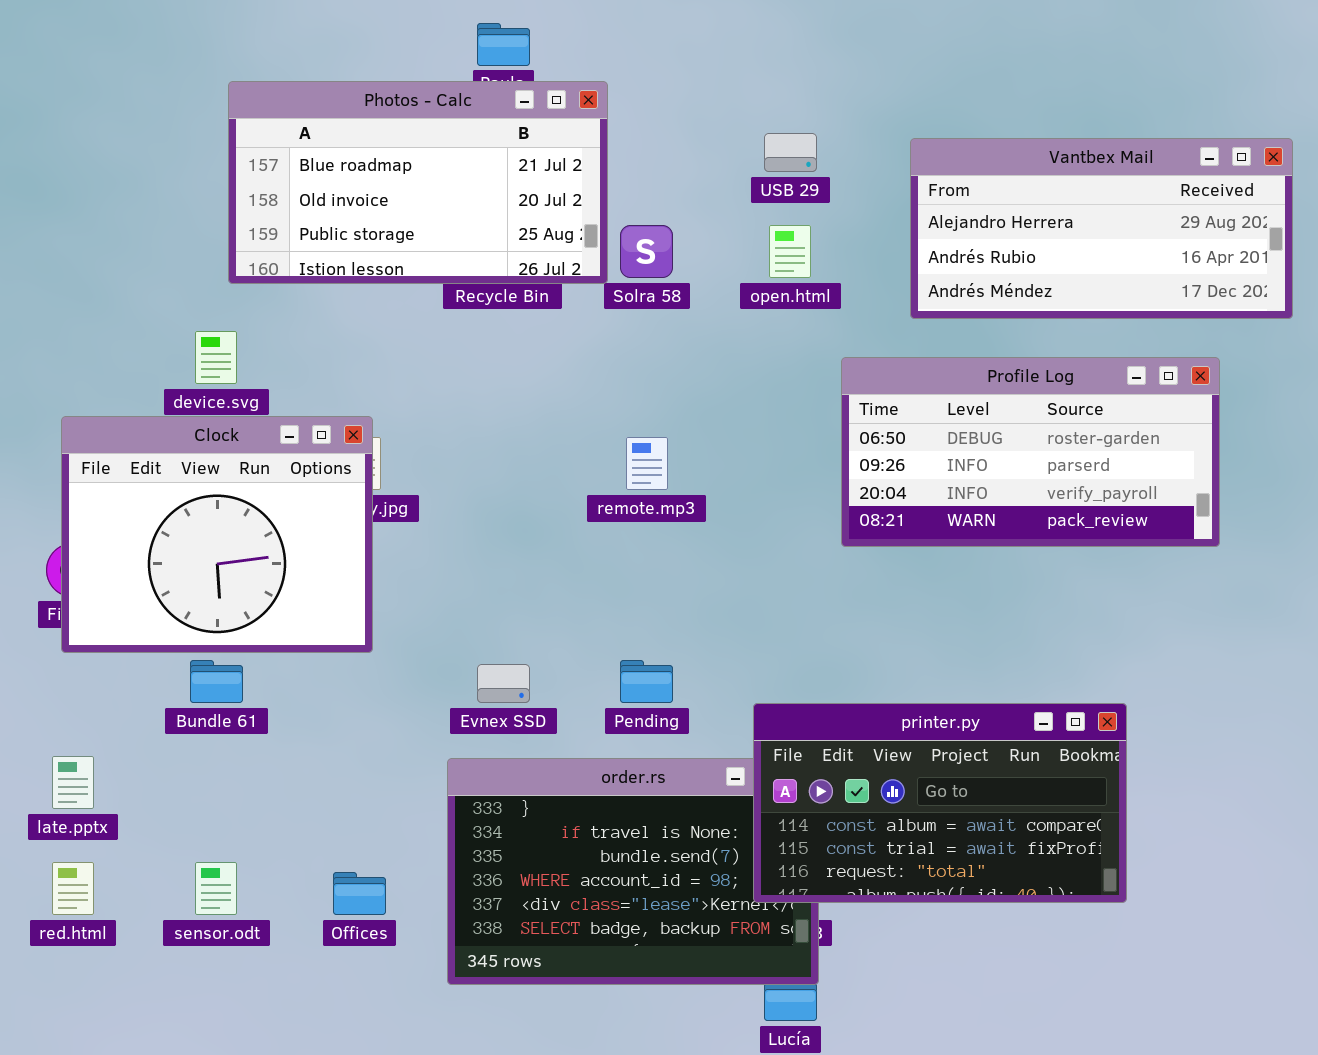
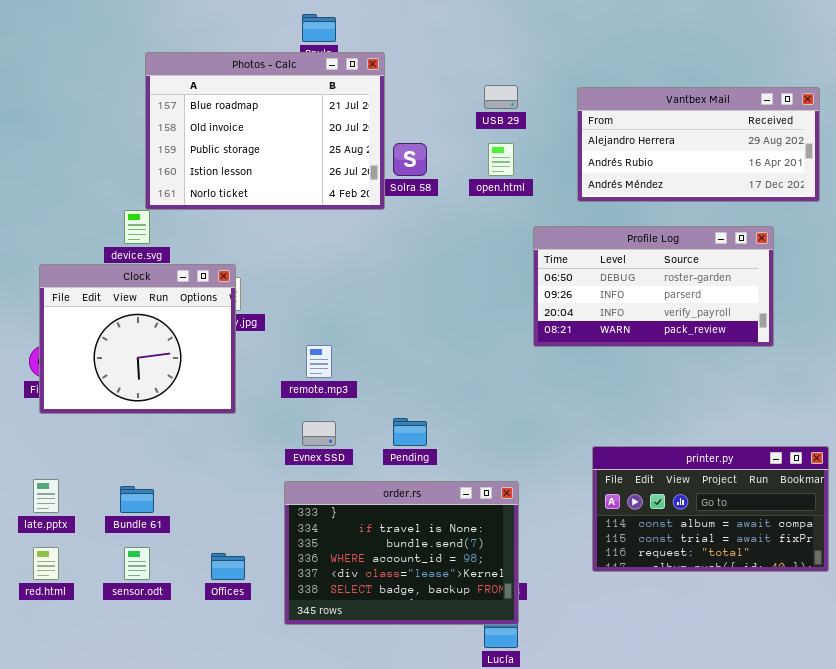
Photos - Calc: [228,81,608,284] -> [145,52,385,210], resized
remote.mp3: [626,437,668,490] -> [306,345,332,378], moved
Bundle 61: [190,660,243,703] -> [120,486,154,513], moved
printer.py: [753,703,1127,903] -> [592,446,829,572], moved

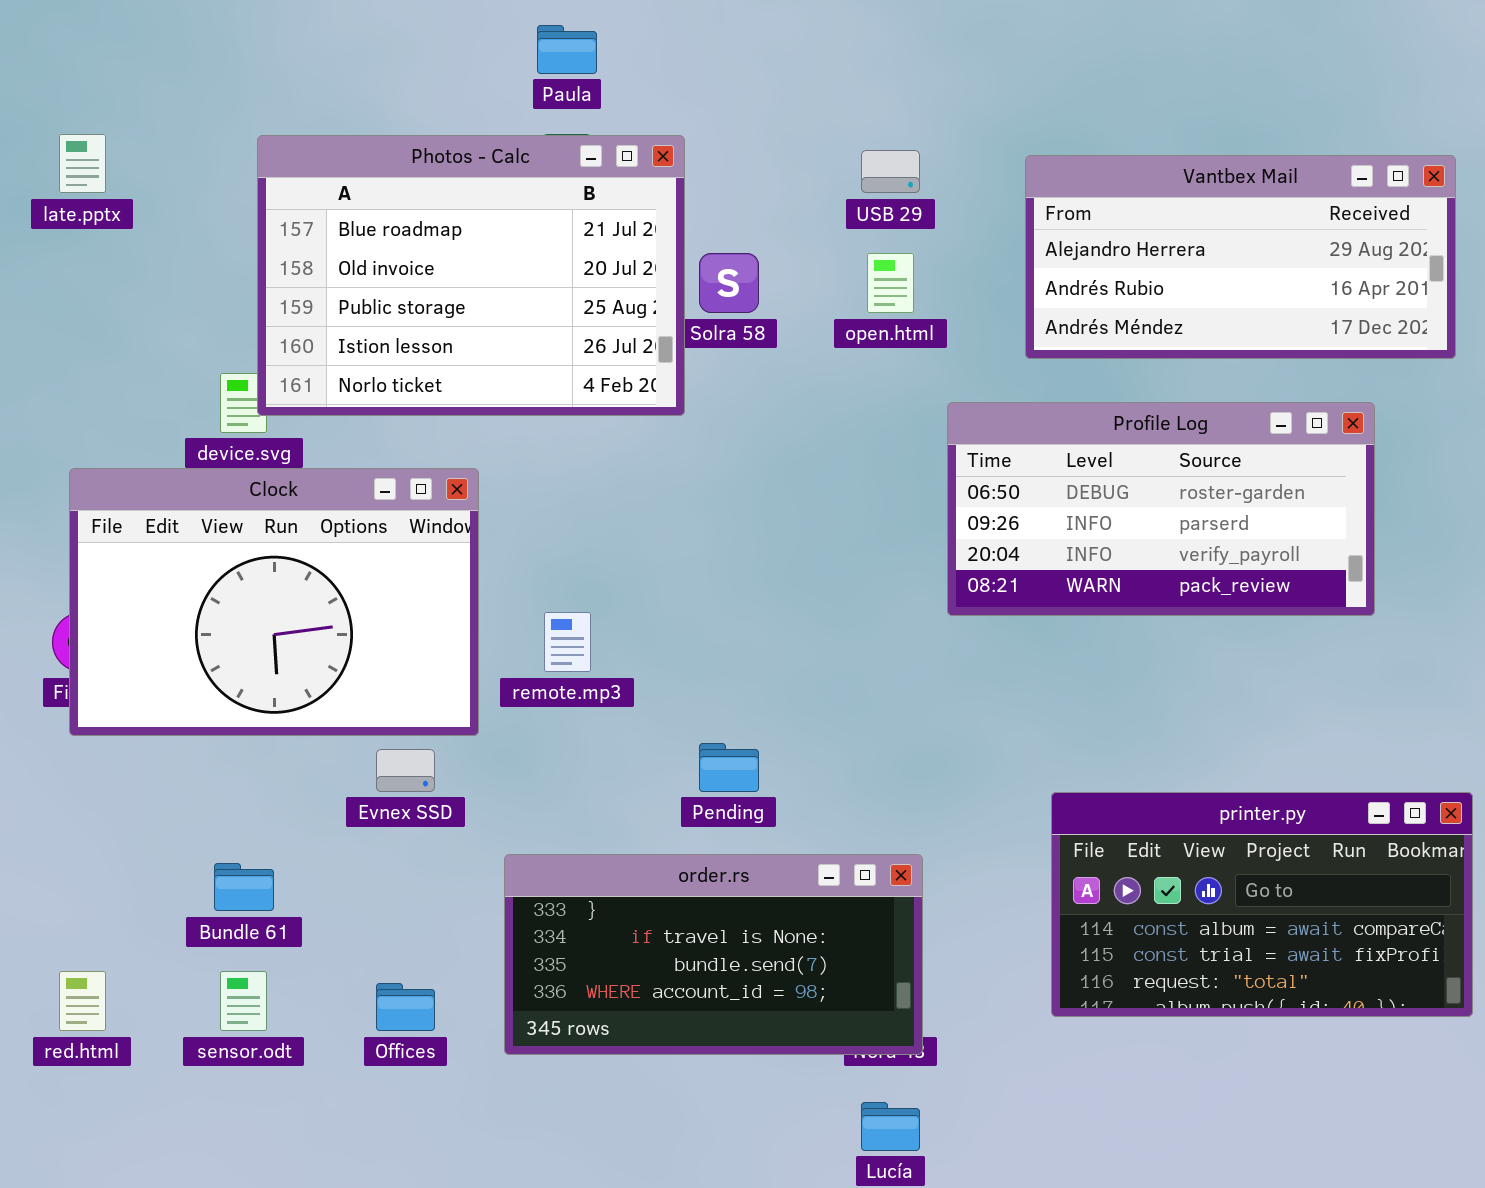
Photos - Calc: [145,52,385,210] -> [257,135,685,416], moved
Clock: [39,264,236,414] -> [69,468,479,736], resized
Evnex SSD: [302,421,336,446] -> [376,749,435,792], moved
late.pptx: [33,479,59,513] -> [59,134,106,193], moved
order.rs: [284,481,519,625] -> [504,854,923,1055], resized

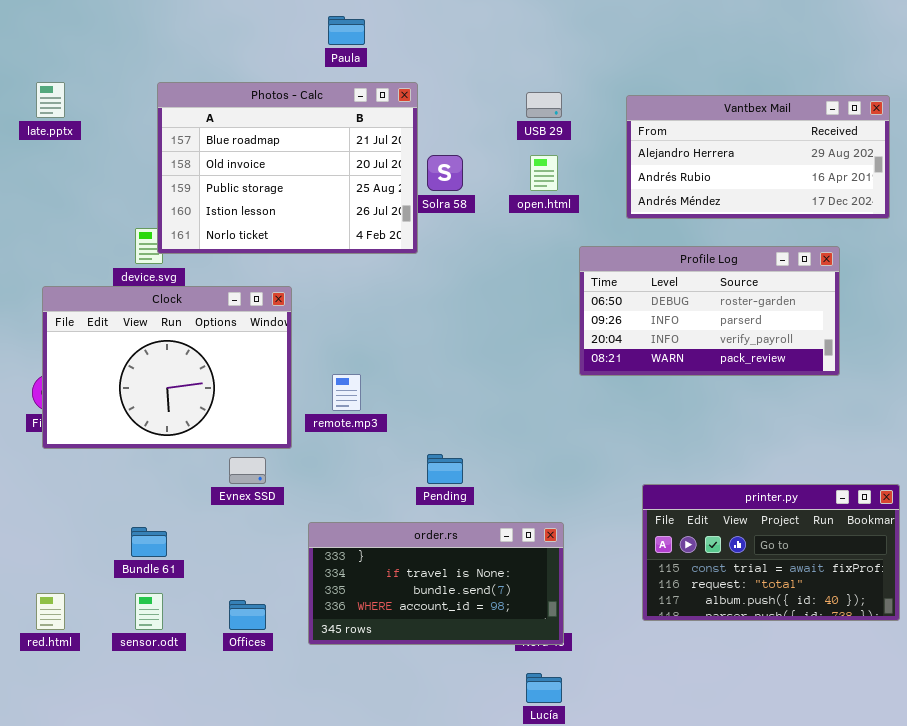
printer.py: [1051,792,1473,1017] -> [642,484,900,621], scrolled down 1 row

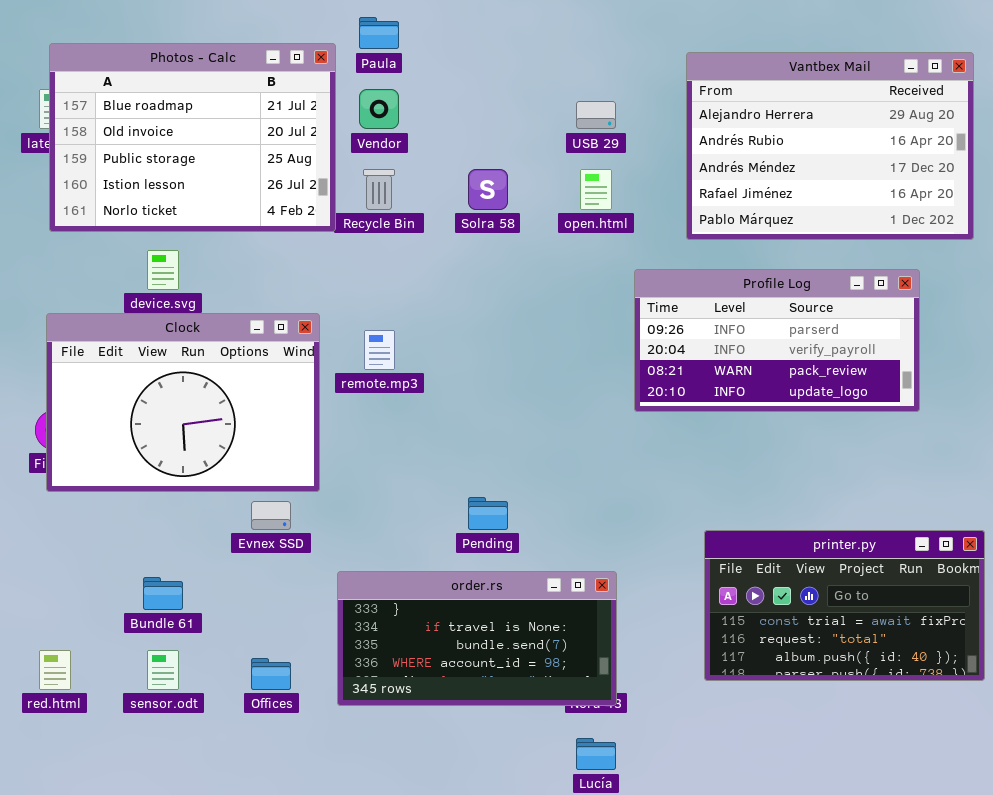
Photos - Calc: [157,82,418,254] -> [49,43,336,232], moved
Vantbex Mail: [626,95,890,219] -> [686,52,974,240], resized
Profile Log: [579,246,840,376] -> [634,269,920,412], scrolled down 1 row
remote.mp3: [332,374,361,411] -> [364,330,395,370], moved

